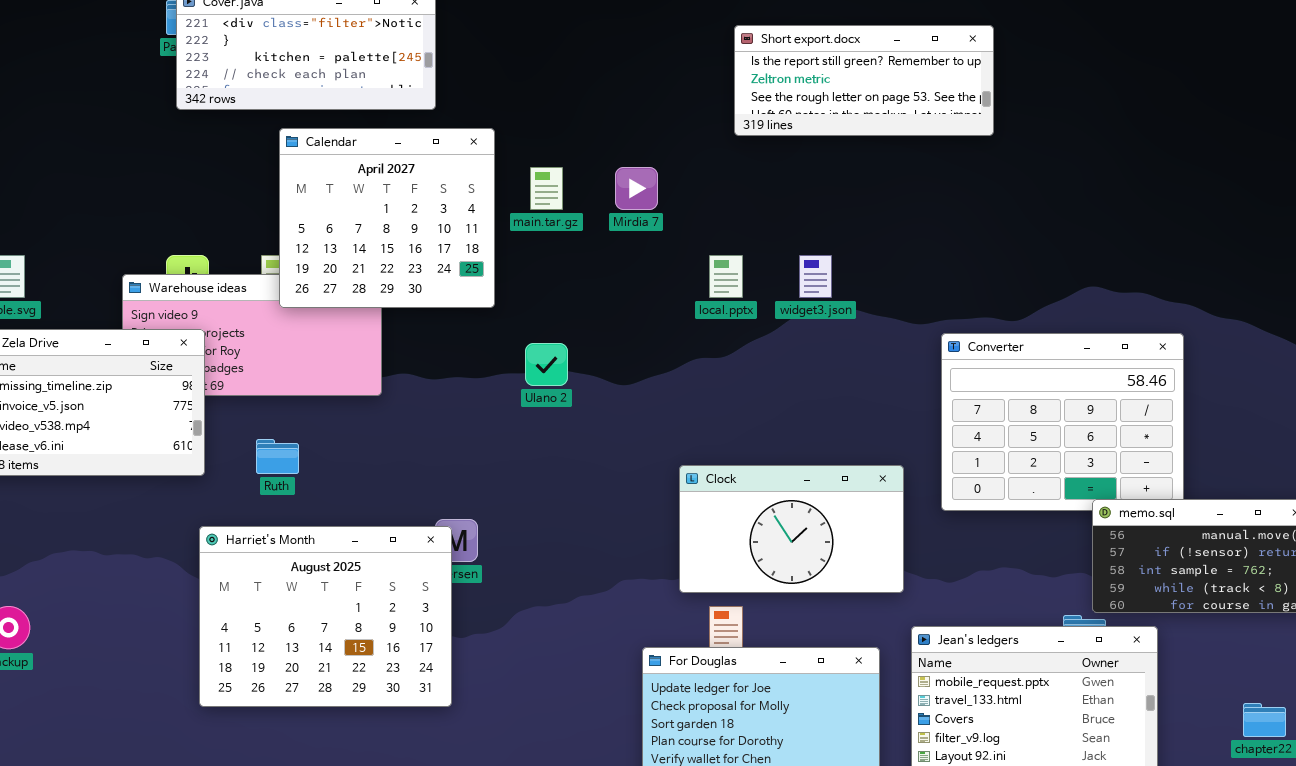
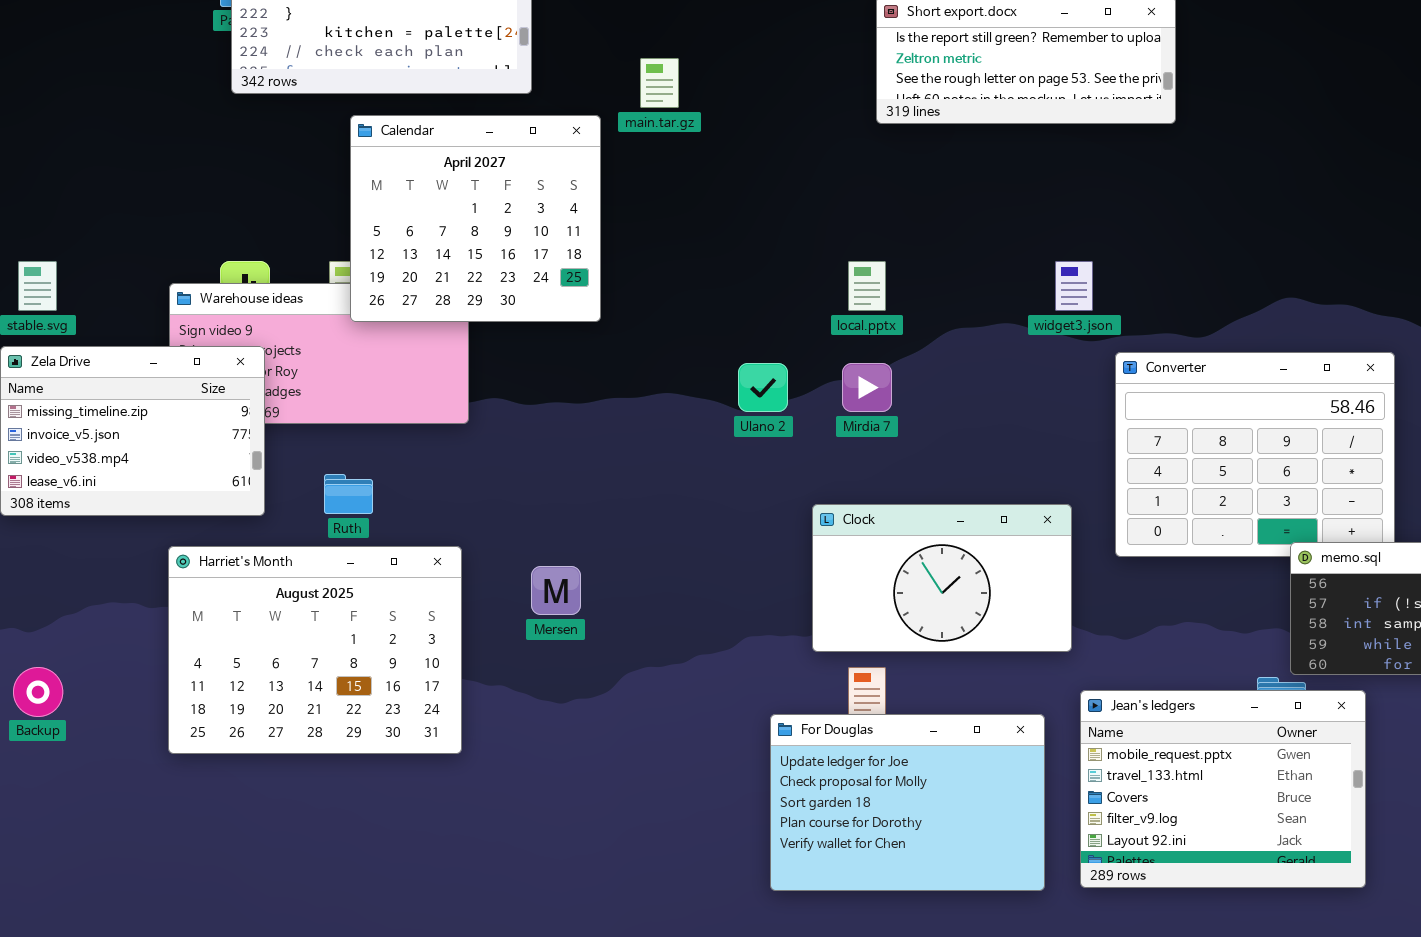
main.tar.gz: [530,167,563,210] -> [640,58,679,108], moved
Mirdia 7: [615,167,658,210] -> [842,363,892,412], moved
widget3.json: [799,255,832,298] -> [1055,261,1093,311], moved
Ulano 2: [525,343,568,386] -> [738,363,788,412], moved
Harriet's Month: [199,526,452,707] -> [168,546,462,754], moved

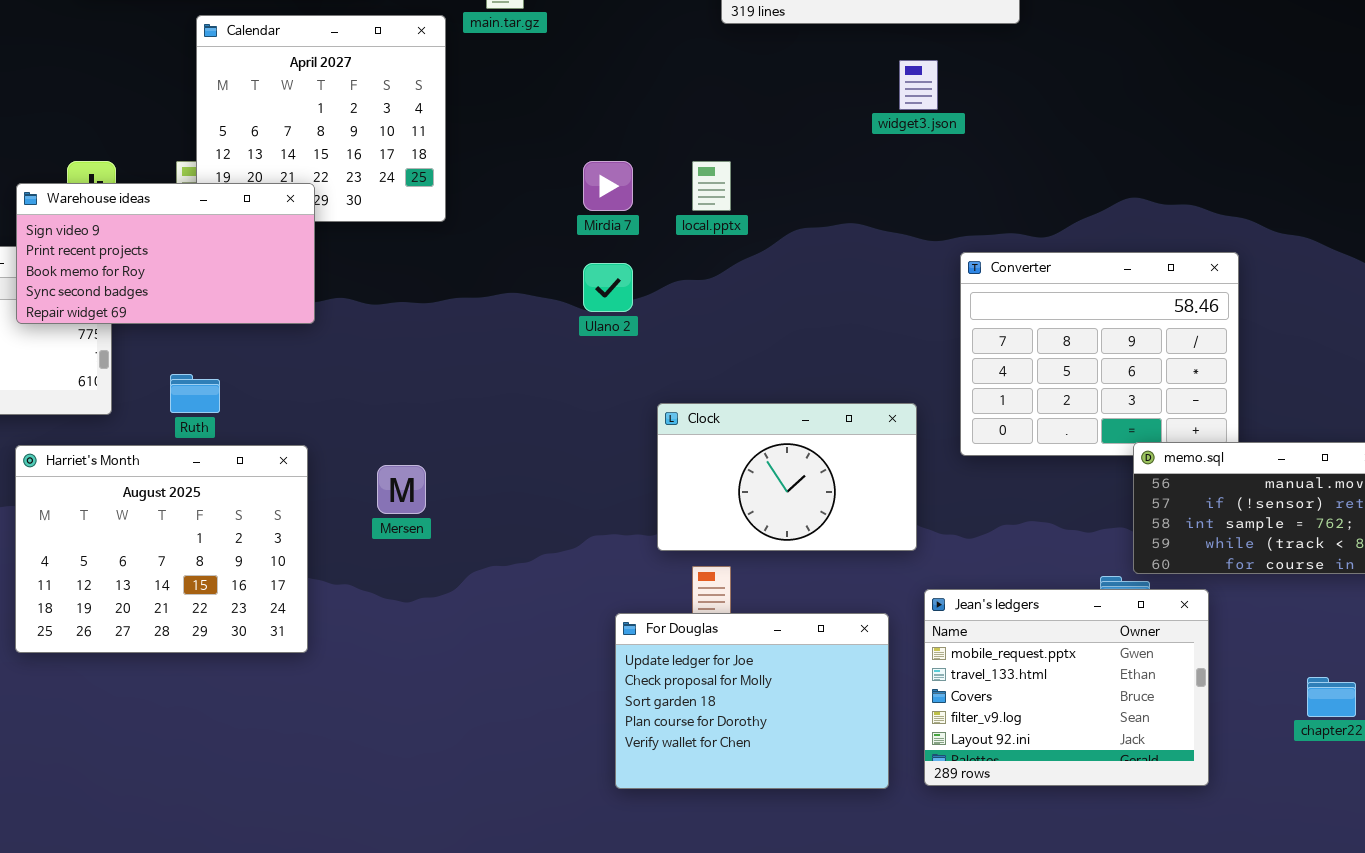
widget3.json: [1055,261,1093,311] -> [899,60,938,110], moved
Warehouse ideas: [169,283,469,424] -> [16,183,315,324], raised
Mirdia 7: [842,363,892,412] -> [583,161,633,211], moved

